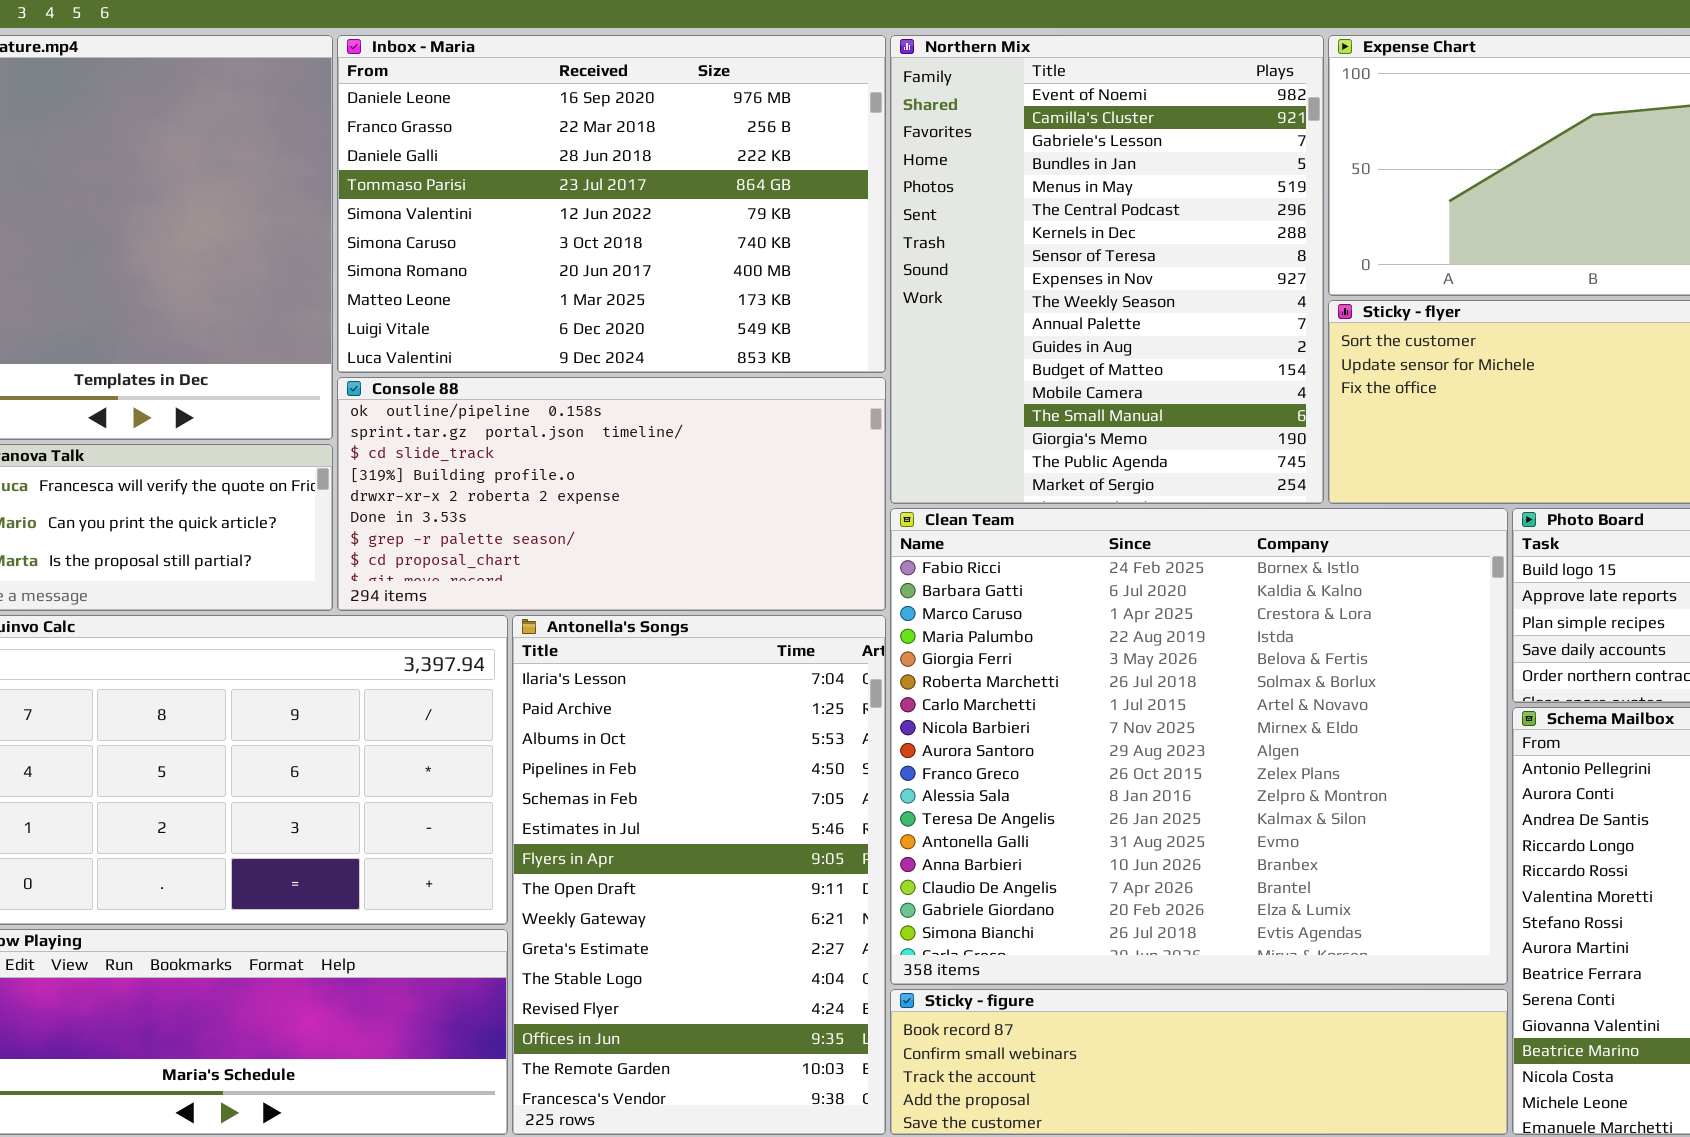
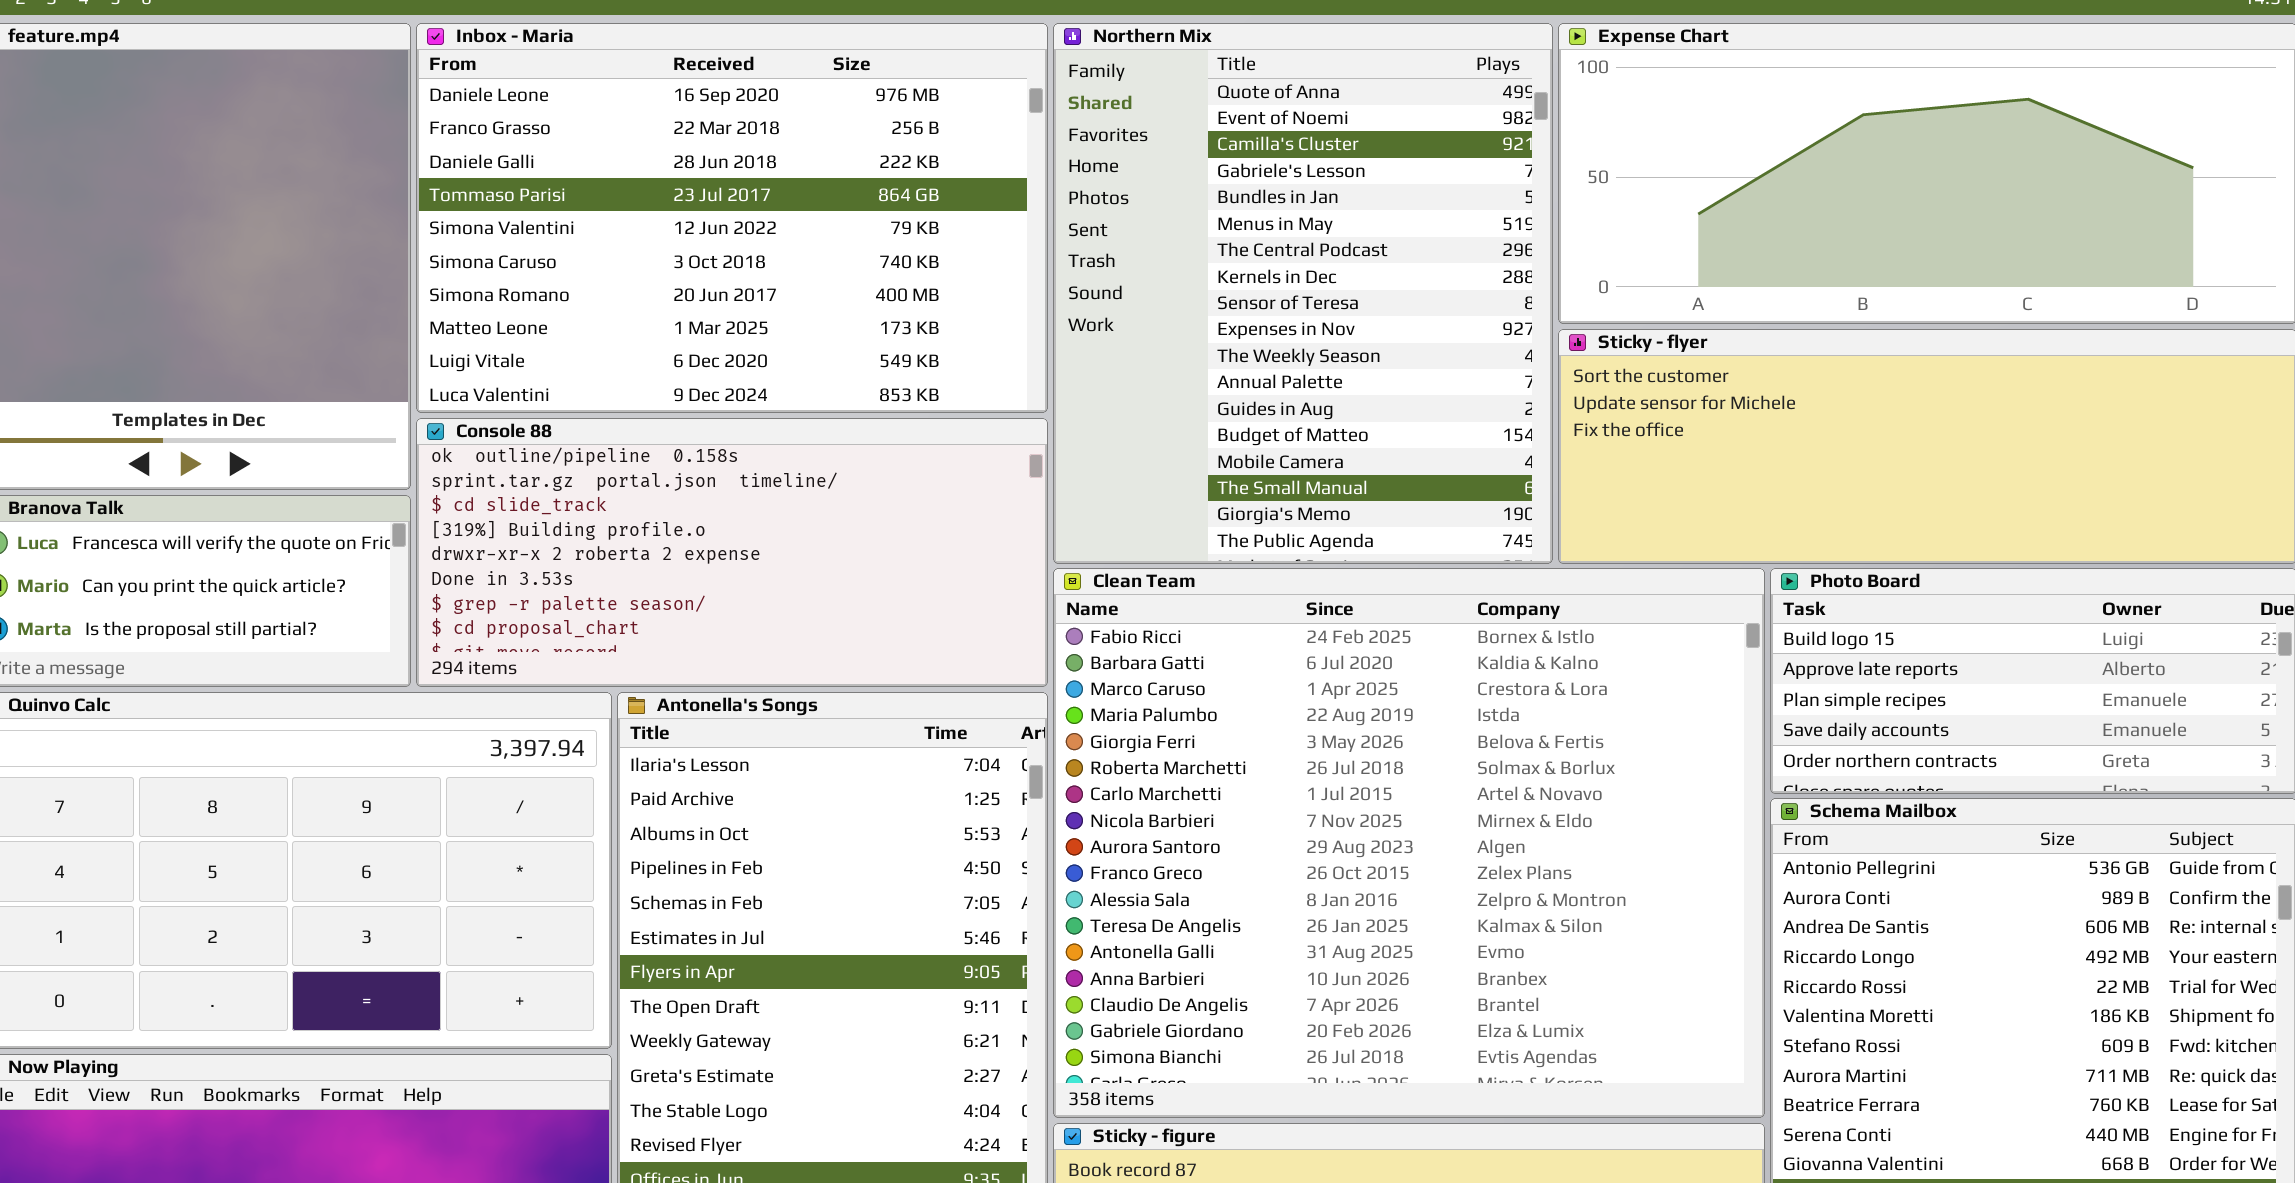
Northern Mix: [890,35,1324,504] -> [1053,23,1553,564], scrolled up 1 row

